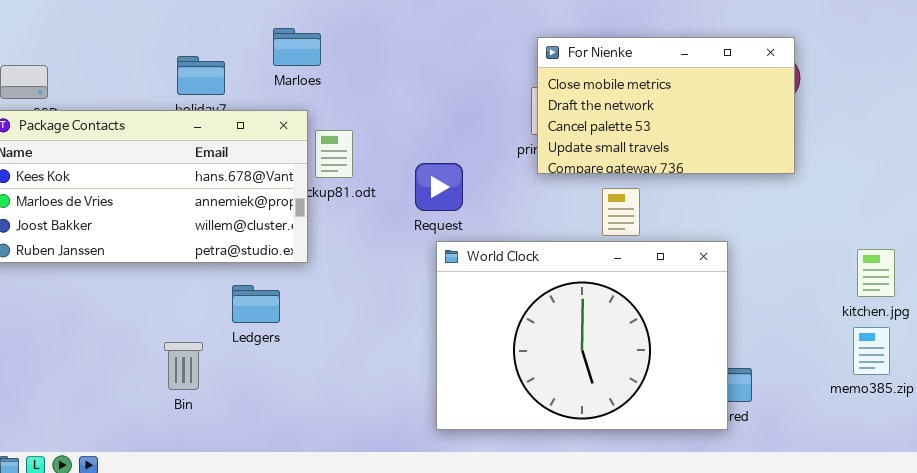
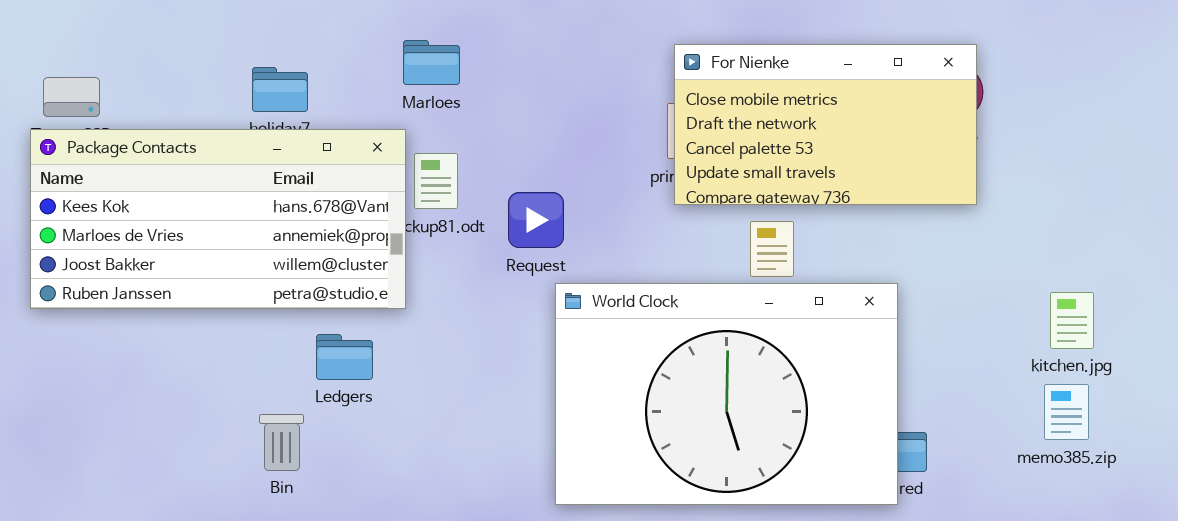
Marloes: [273,28,321,66] -> [403,40,460,85], moved
Request: [415,163,463,211] -> [508,192,564,248], moved
Bin: [164,342,203,390] -> [259,414,304,471], moved

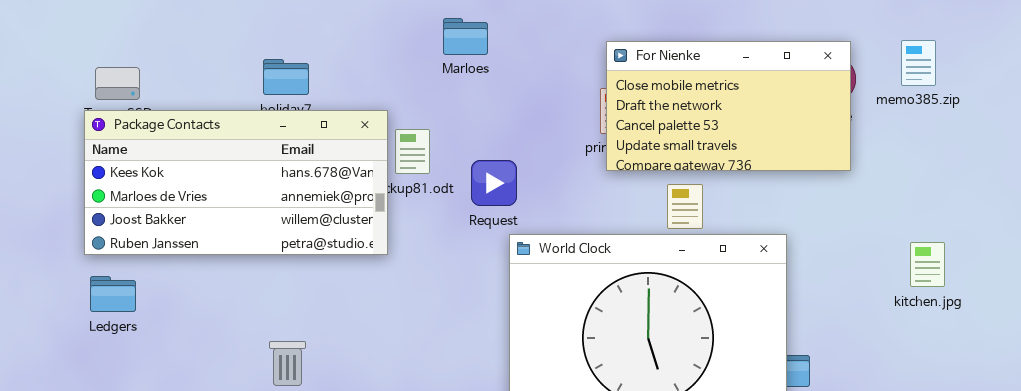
Marloes: [403,40,460,85] -> [443,18,488,55], moved
Ledgers: [316,334,373,380] -> [90,276,136,312], moved
memo385.zip: [1044,384,1089,440] -> [901,40,936,86], moved

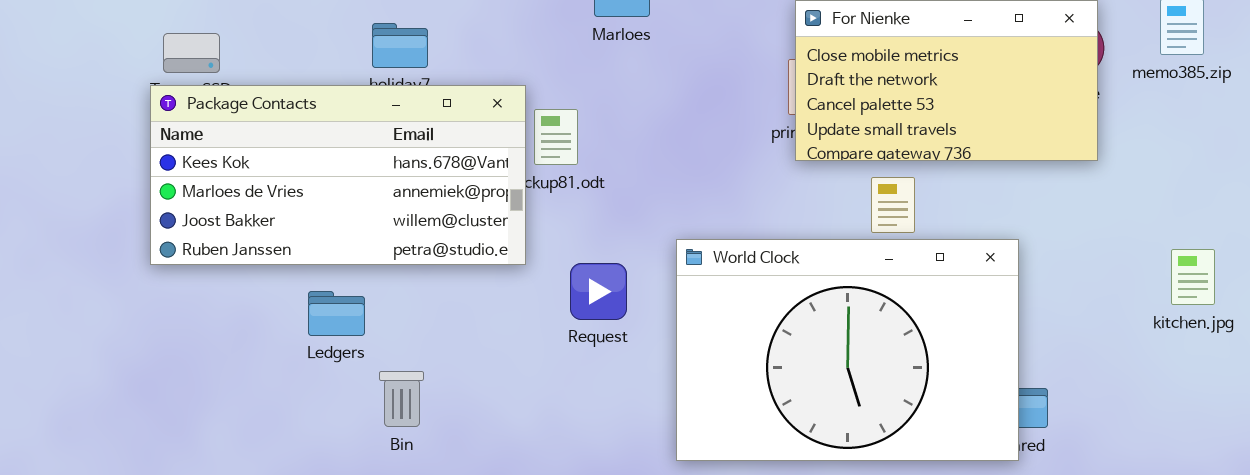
Request: [471,160,517,206] -> [570,263,627,320], moved
Ledgers: [90,276,136,312] -> [308,291,365,336], moved

